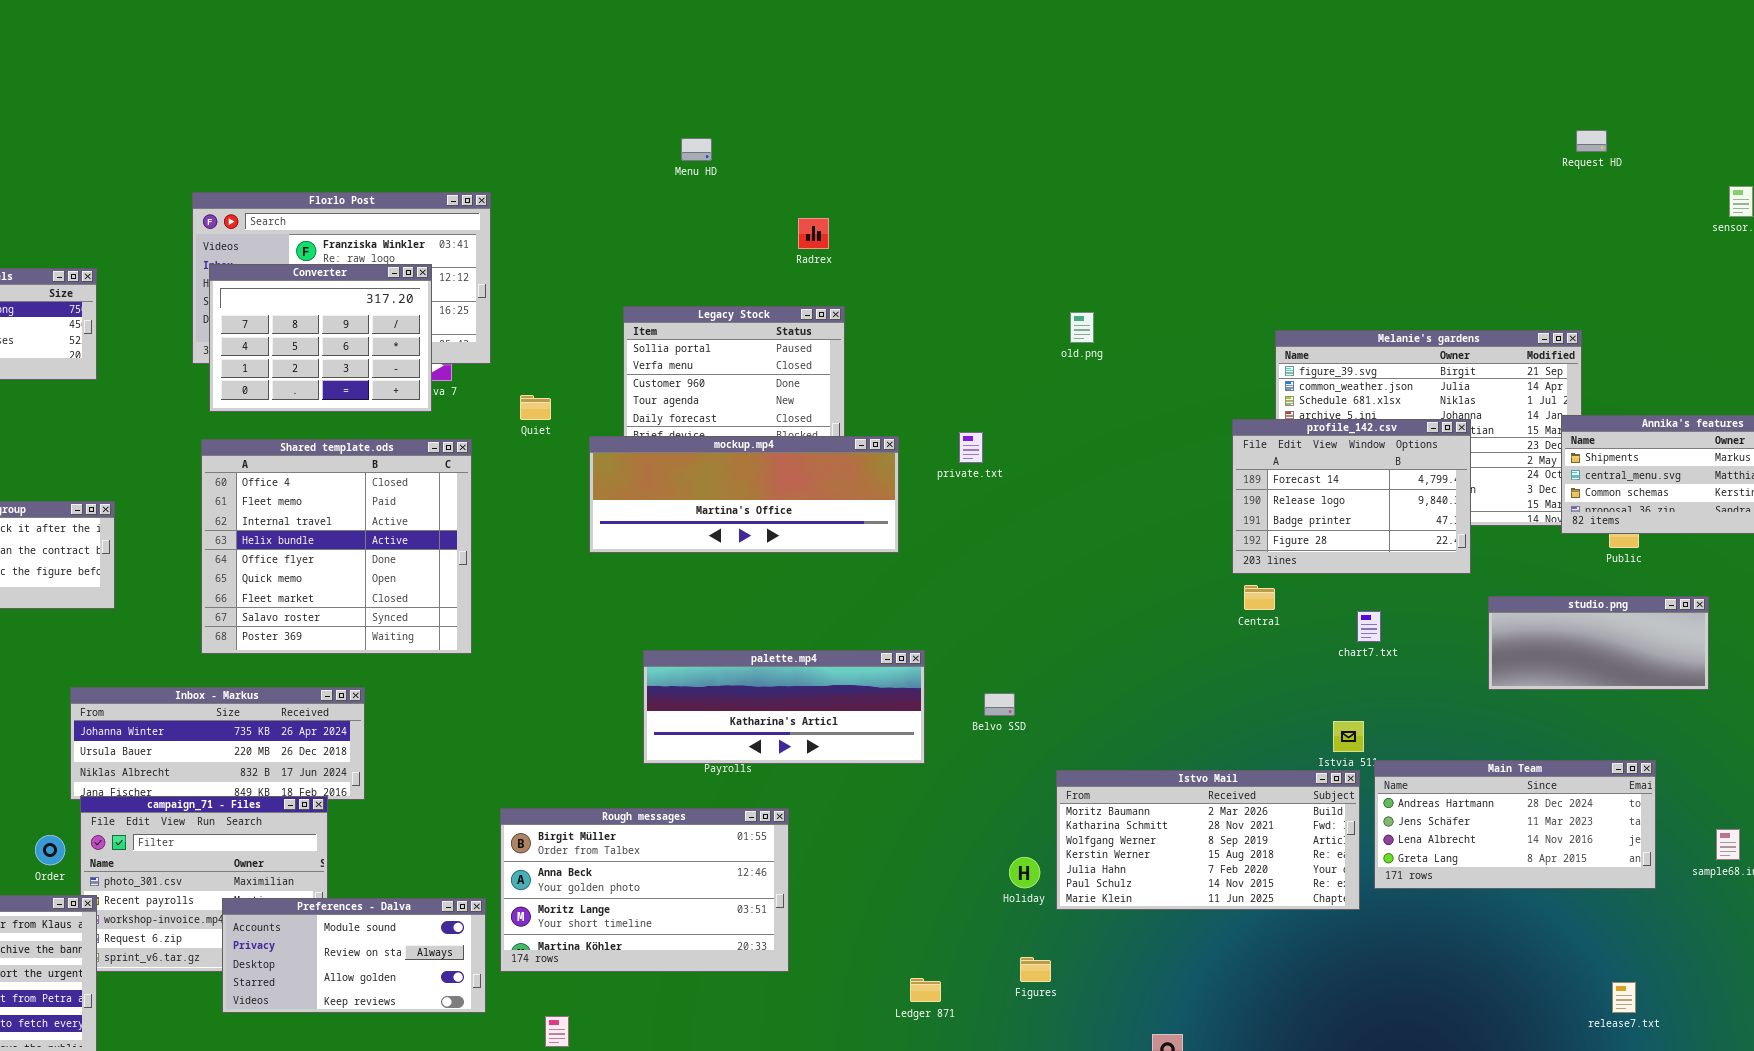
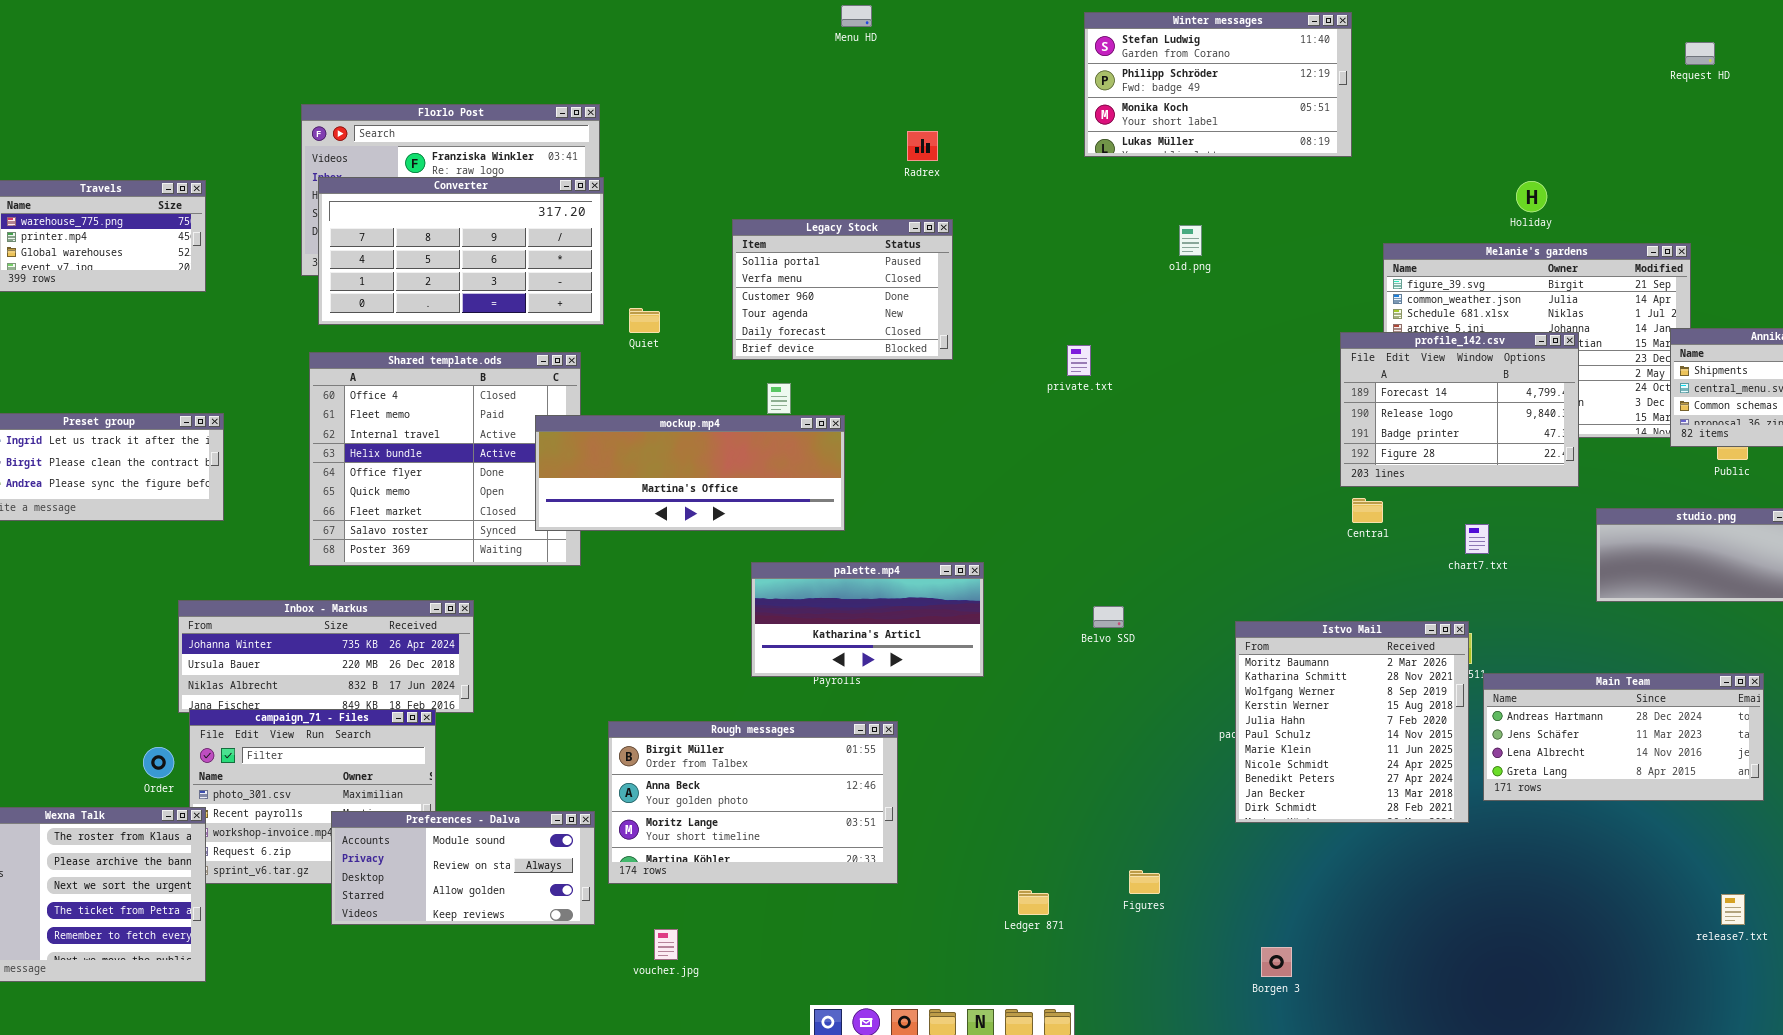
Winter messages: none -> [1084,12,1352,157], opened
Menu HD: [681,138,712,161] -> [841,5,872,27], moved
Converter: [209,264,432,412] -> [318,177,604,325], resized
mockup.mp4: [589,436,899,553] -> [535,415,845,531], moved
palette.mp4: [643,650,925,764] -> [751,562,984,677], resized
Istvo Mail: [1056,770,1360,910] -> [1235,621,1469,823], resized
Holiday: [1009,857,1040,888] -> [1516,181,1547,212], moved

